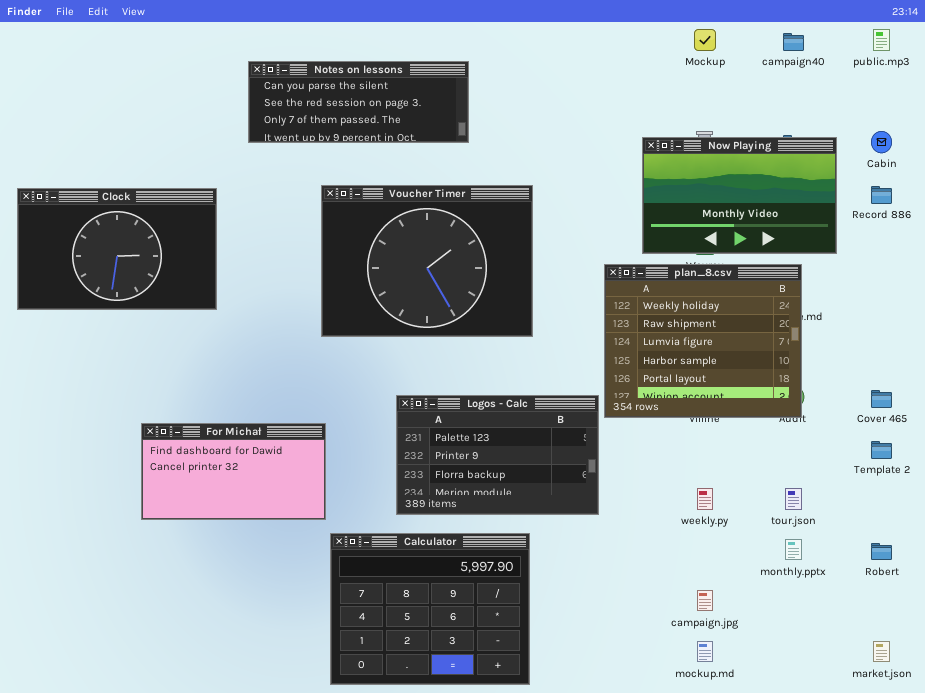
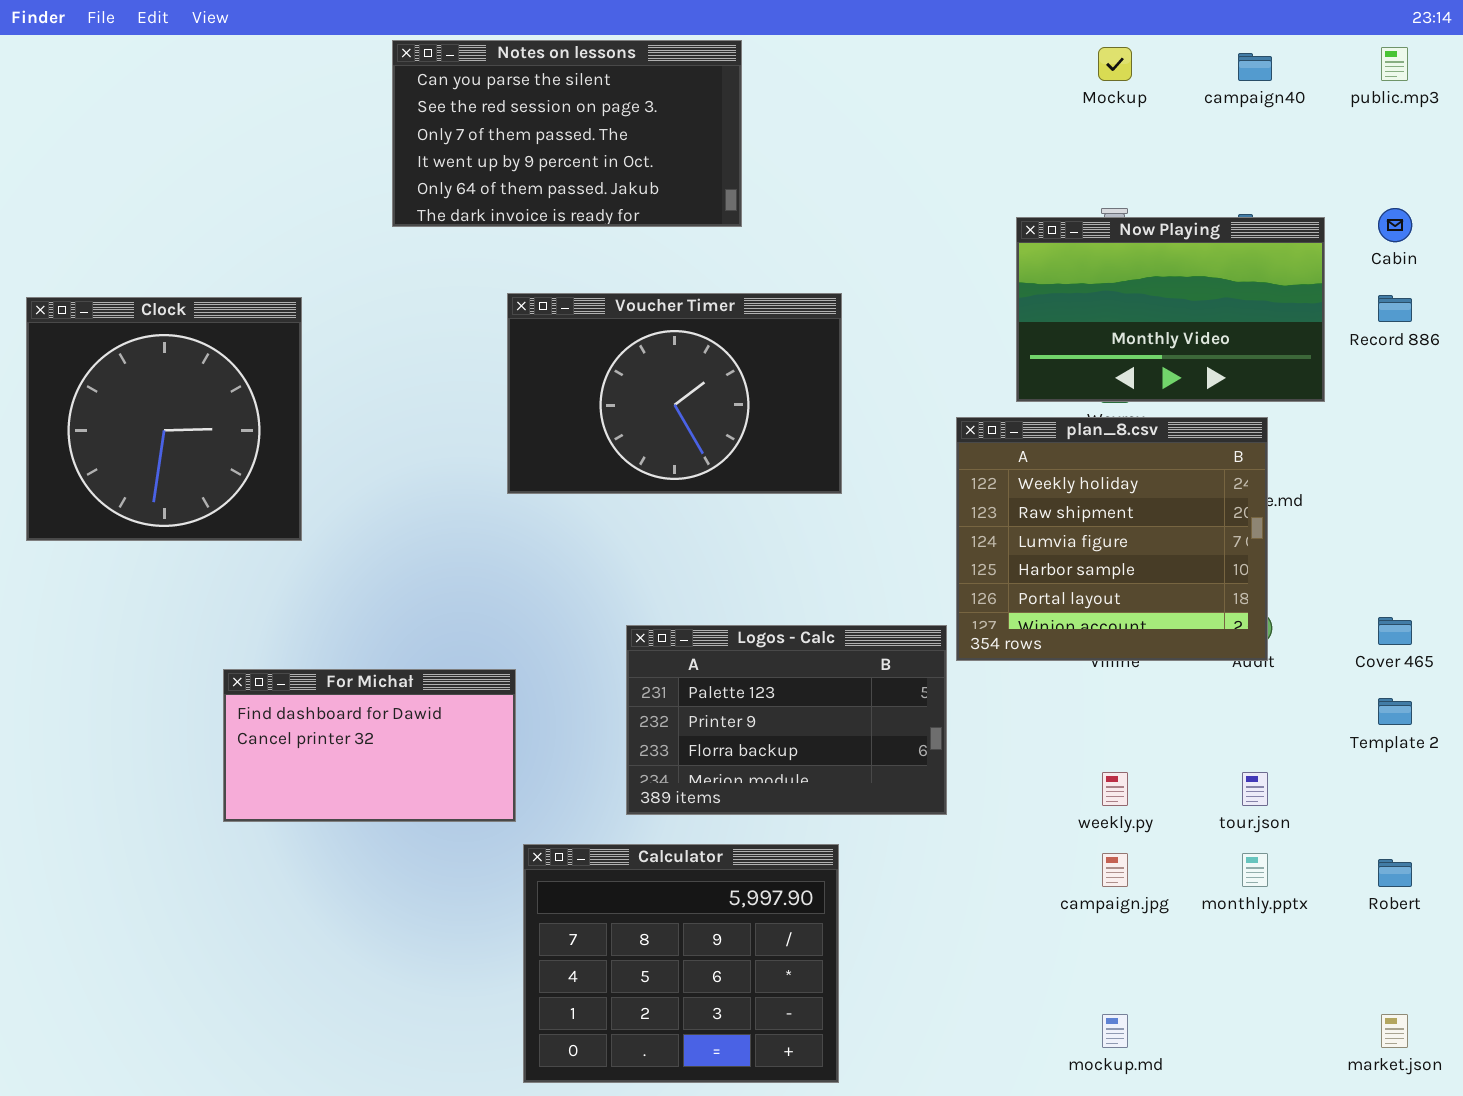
Notes on lessons: [248,61,469,143] -> [392,40,742,227], resized
Voucher Timer: [321,185,533,337] -> [507,293,842,494], resized
Clock: [17,188,217,310] -> [26,297,302,541], resized
campaign.jpg: [697,590,713,611] -> [1102,853,1128,887], moved

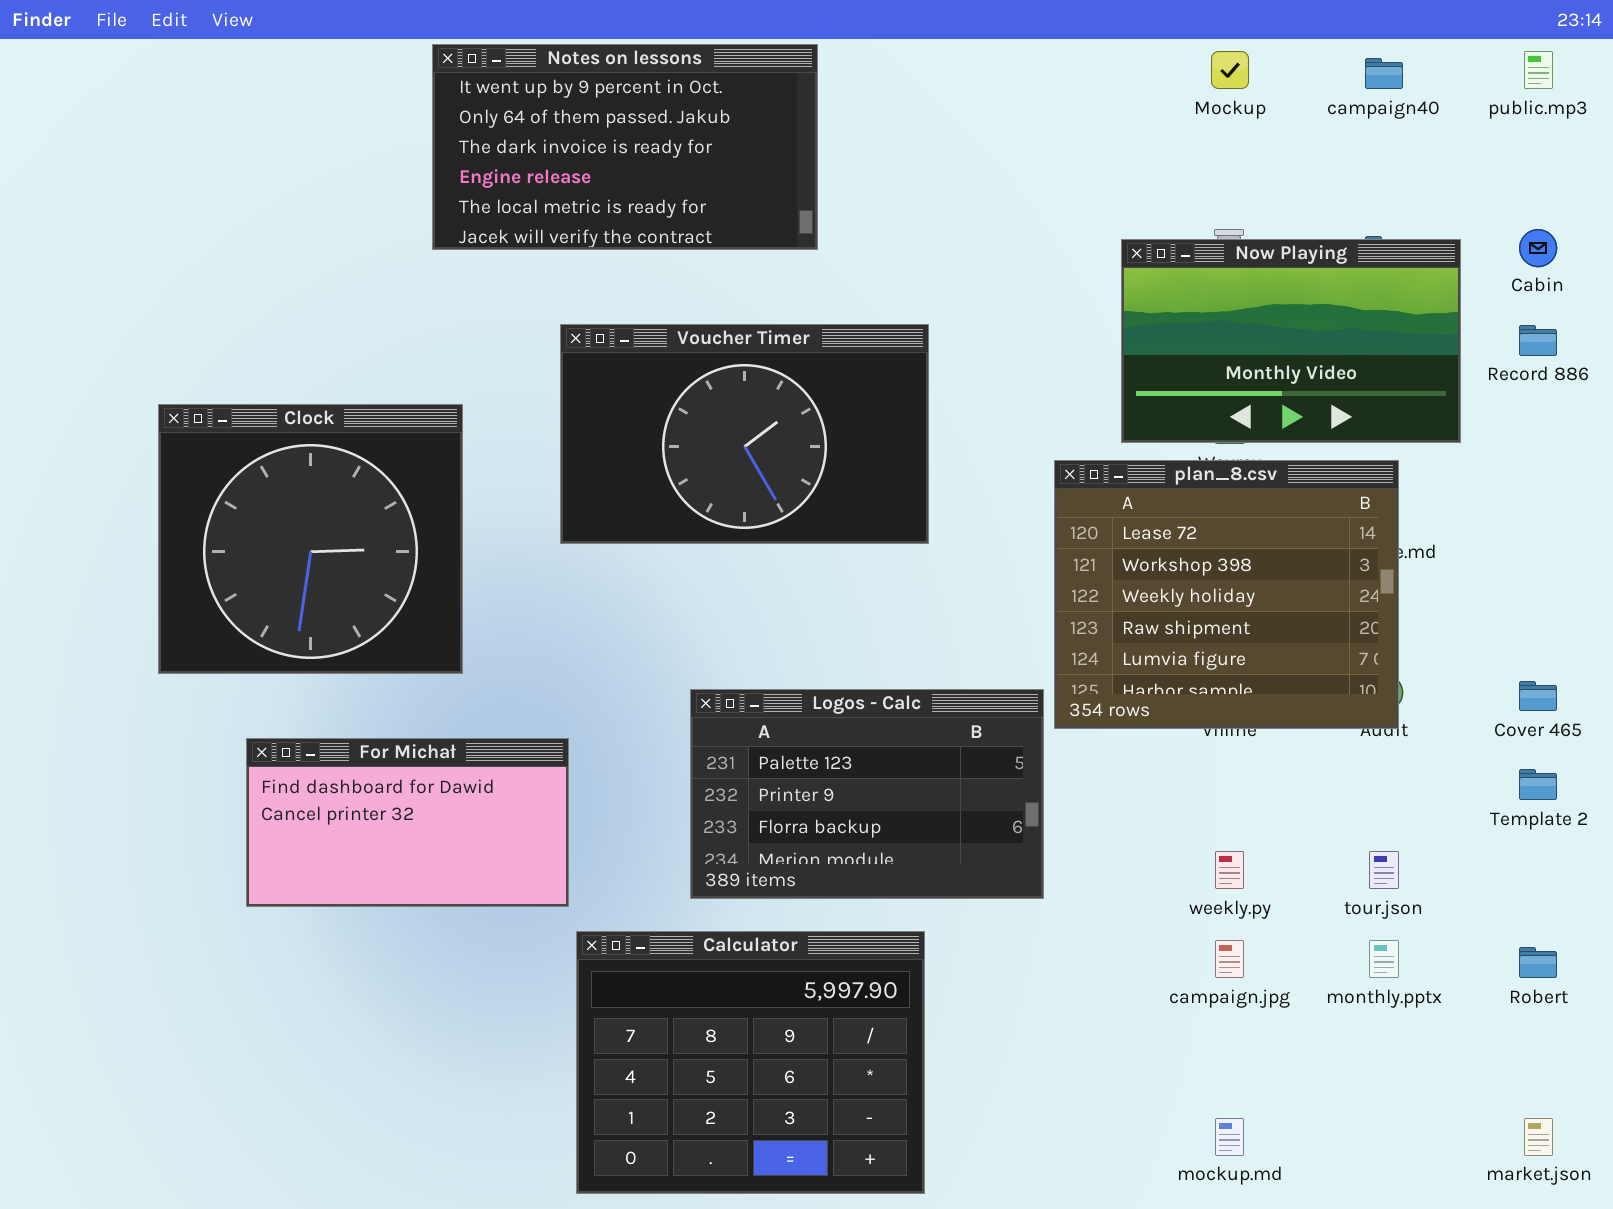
Notes on lessons: [392,40,742,227] -> [432,44,818,250], scrolled down 3 rows
Clock: [26,297,302,541] -> [158,404,463,674], moved
plan_8.csv: [956,417,1268,661] -> [1054,460,1399,729], scrolled up 2 rows

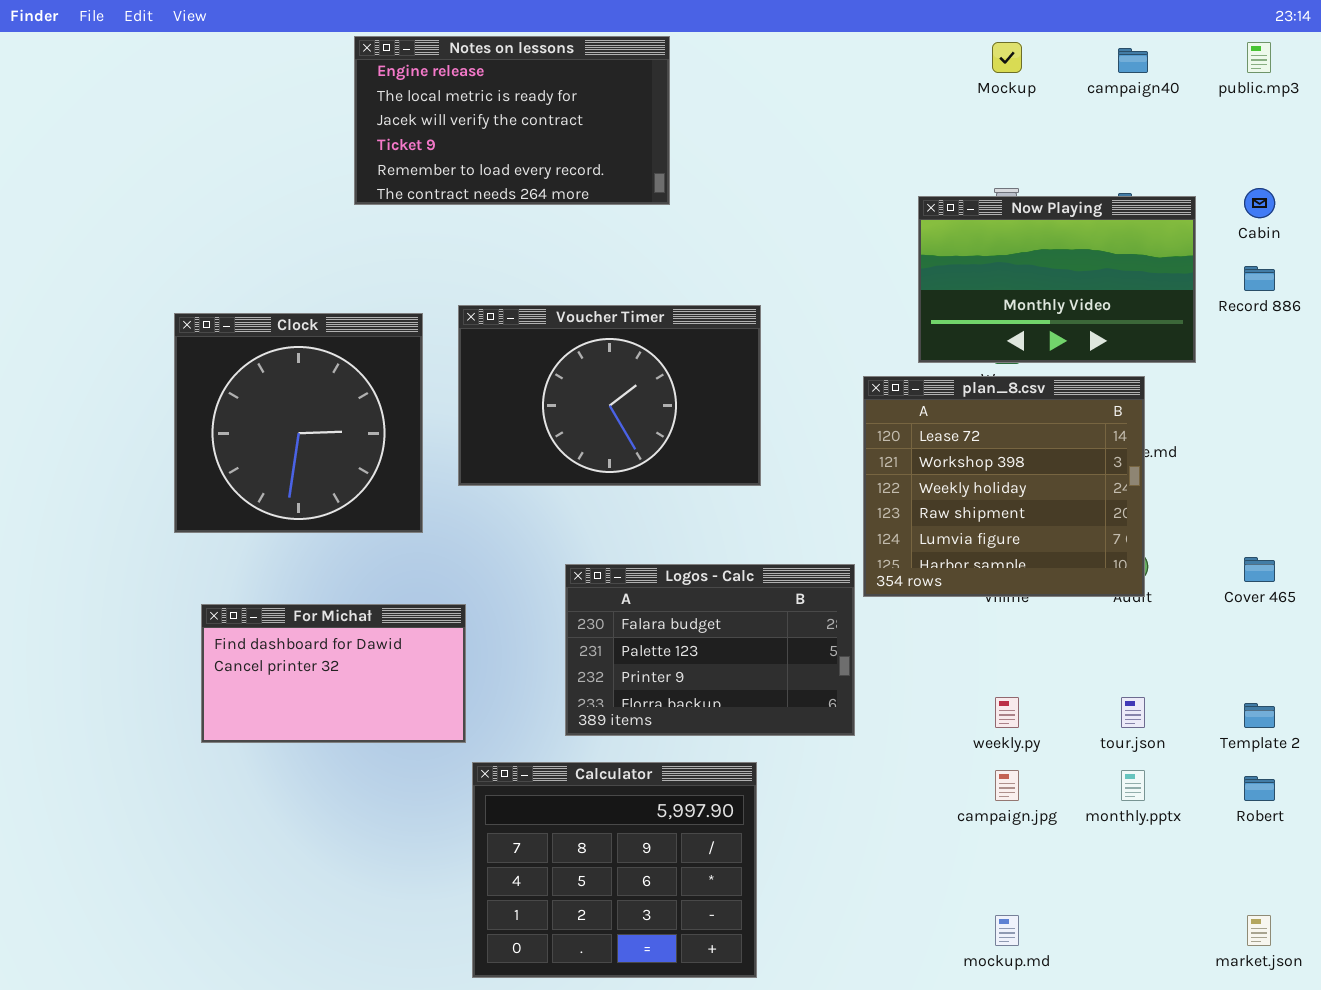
Notes on lessons: [432,44,818,250] -> [354,36,670,205], scrolled down 3 rows
Voucher Timer: [560,324,929,544] -> [458,305,761,486], moved
Clock: [158,404,463,674] -> [174,313,423,533], moved
Logos - Calc: [690,689,1044,899] -> [565,564,855,736], scrolled up 1 row
Template 2: [1519,769,1557,800] -> [1244,703,1275,728], moved

